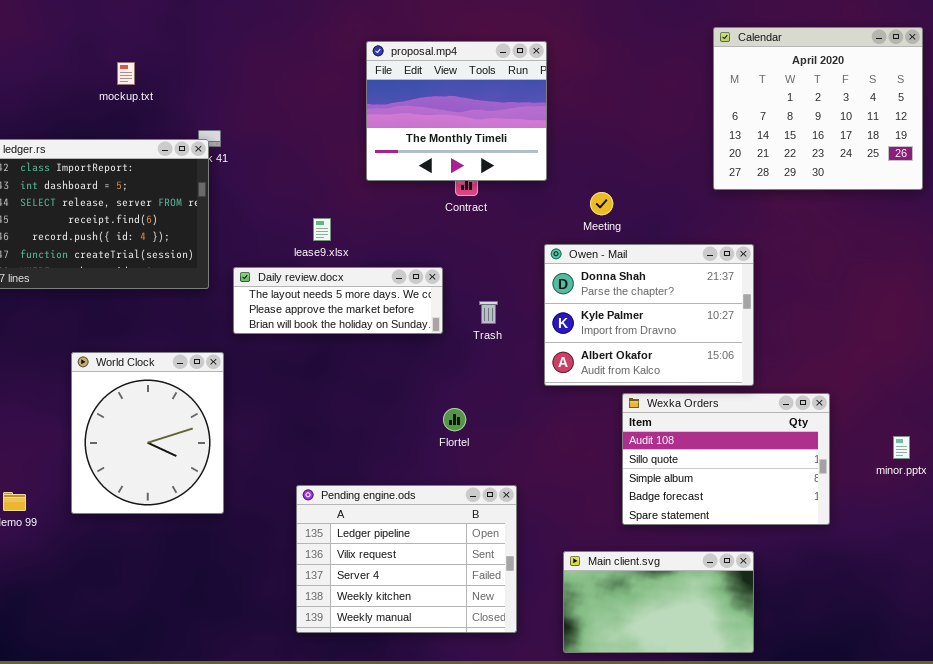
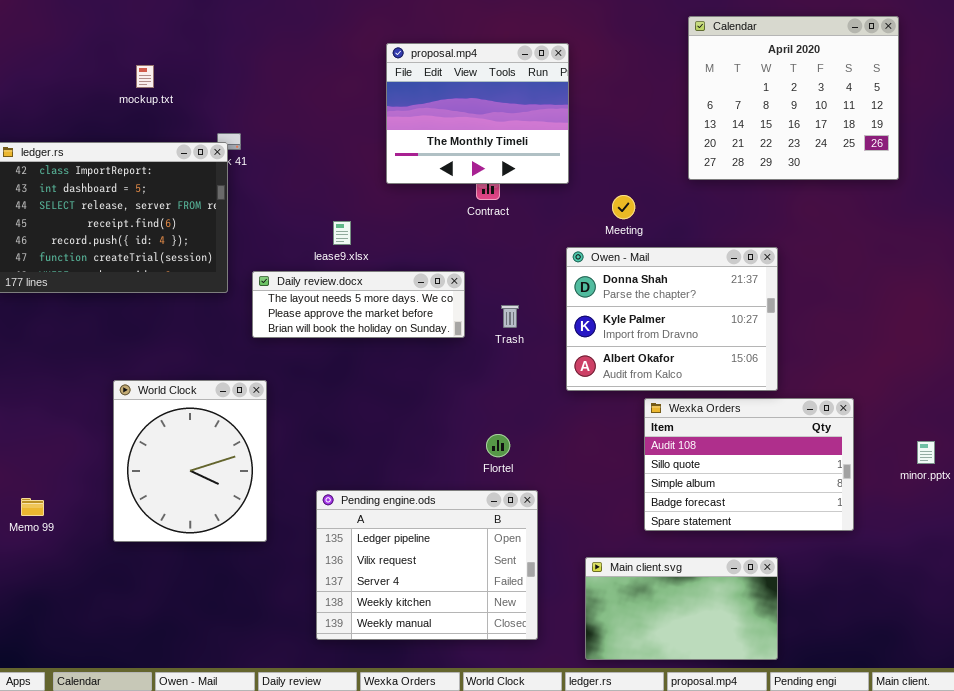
Calendar: [713,27,923,190] -> [688,16,899,180], moved
World Clock: [71,352,224,514] -> [113,380,267,542], moved
Flortel: [443,408,466,431] -> [486,434,510,457], moved

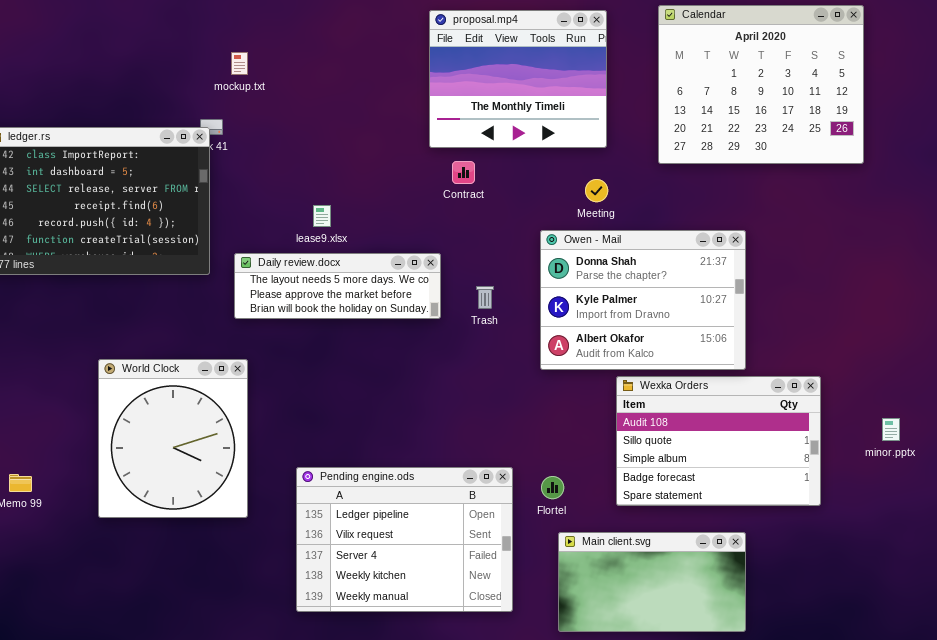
proposal.mp4: [386,43,569,184] -> [429,10,607,148], moved
mockup.txt: [136,65,154,88] -> [231,52,248,75], moved
Flortel: [486,434,510,457] -> [541,476,564,499], moved

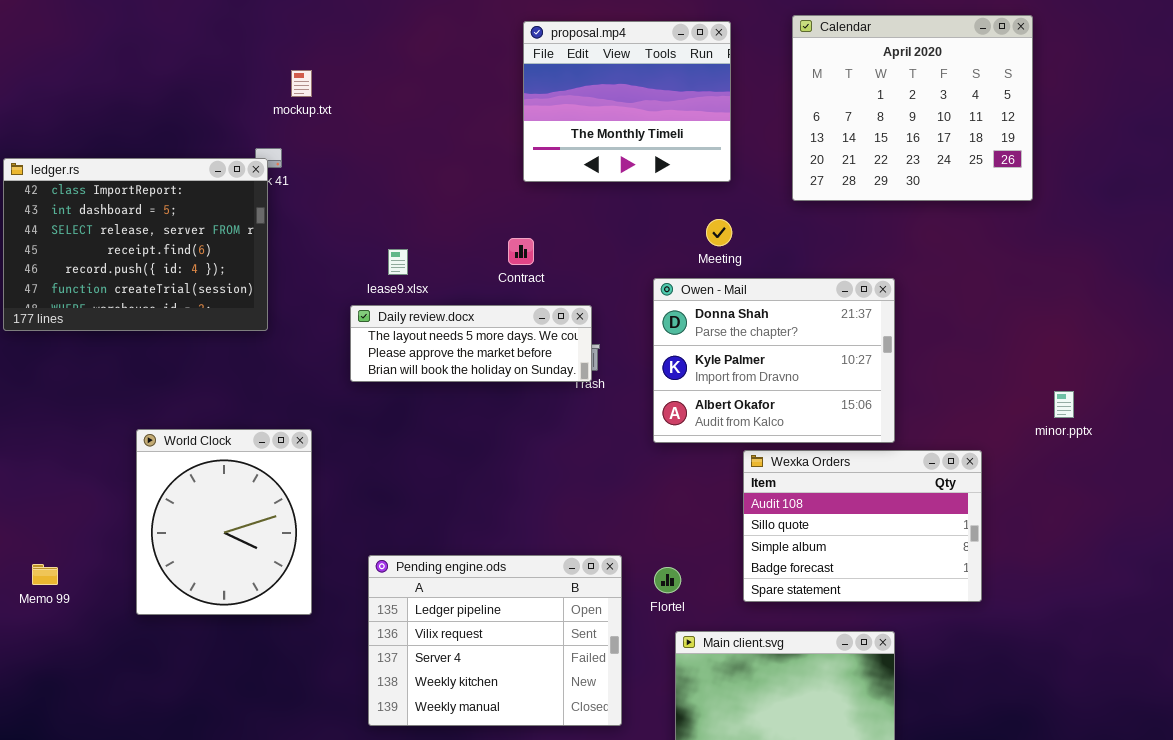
Contract: [452,161,475,184] -> [508,238,534,265], moved
Daily review.docx: [234,253,441,319] -> [350,305,592,382], moved
minor.pptx: [882,418,900,441] -> [1054,391,1074,418], moved

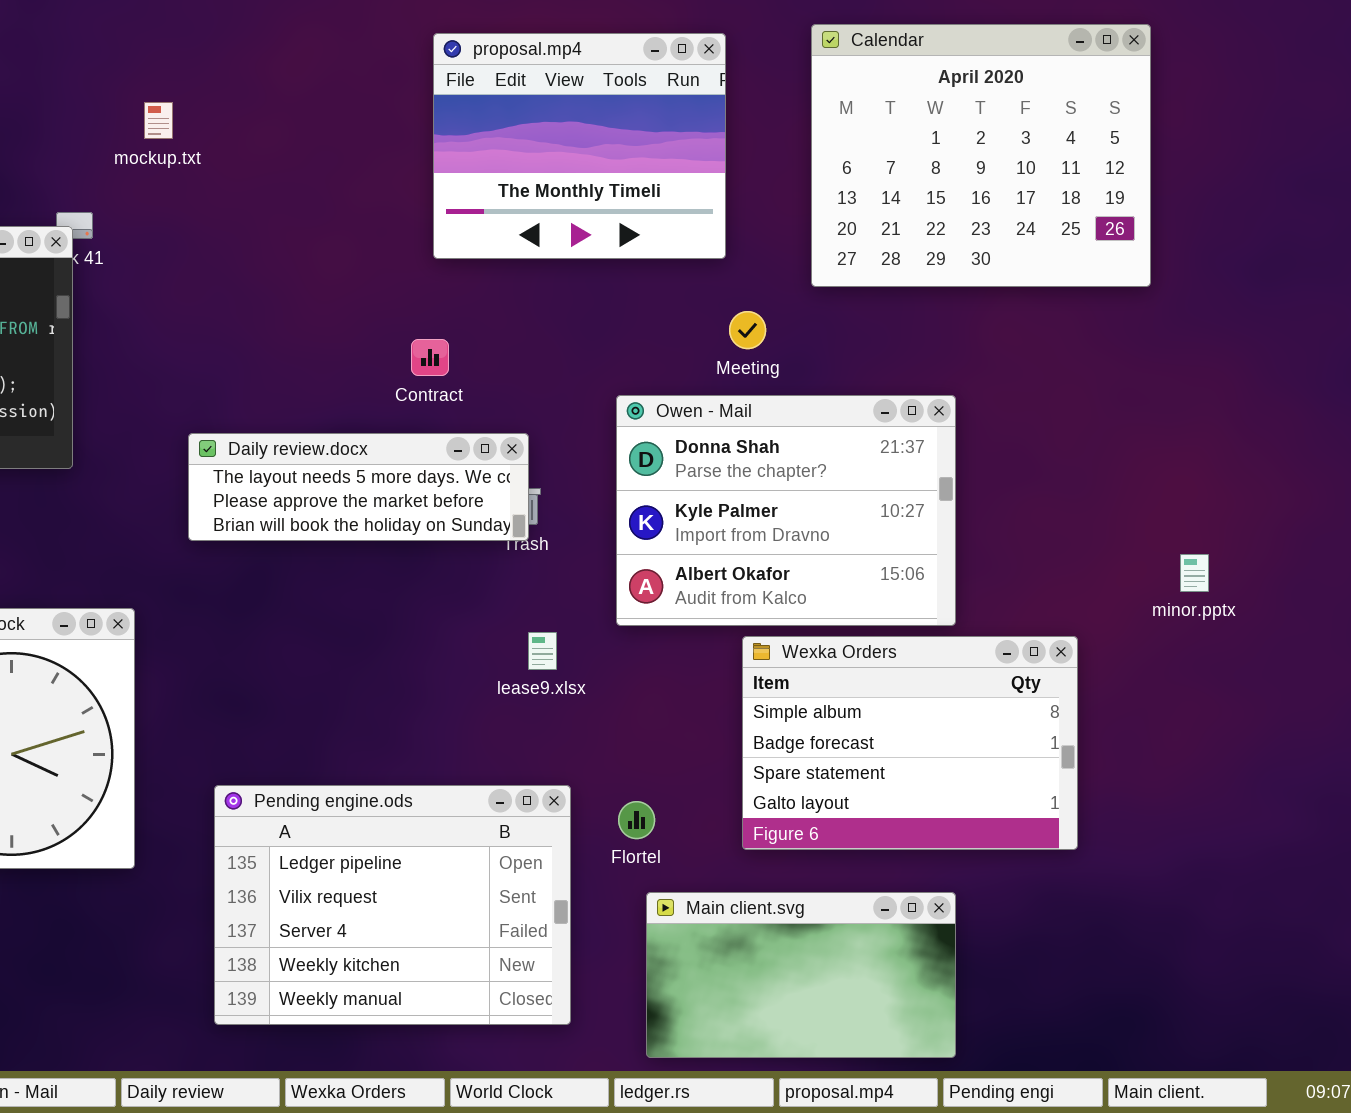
mockup.txt: [291,70,312,97] -> [144,102,173,139], moved
Meeting: [706,219,732,246] -> [729,311,766,349], moved
lease9.xlsx: [388,249,408,275] -> [528,632,557,670], moved
Wexka Orders: [743,450,982,602] -> [742,636,1078,850], scrolled down 2 rows

